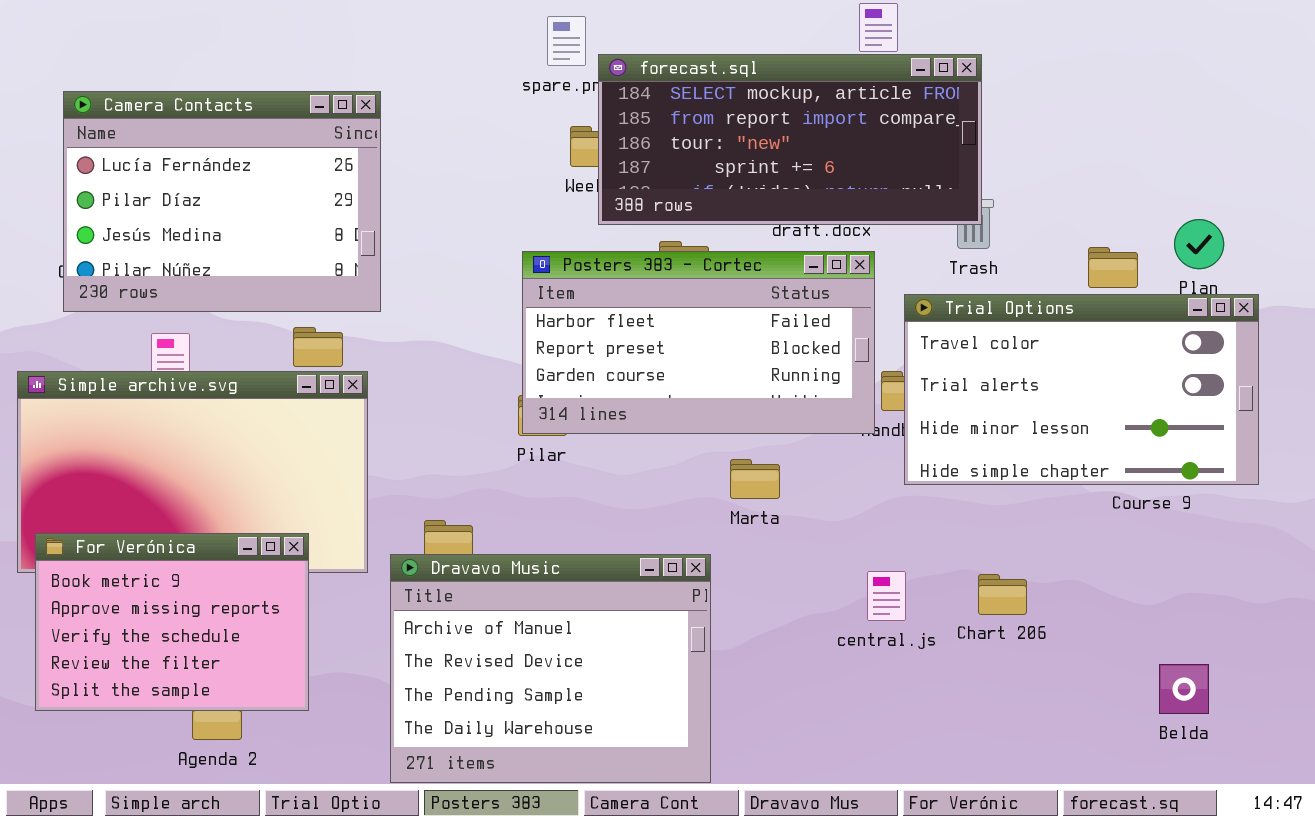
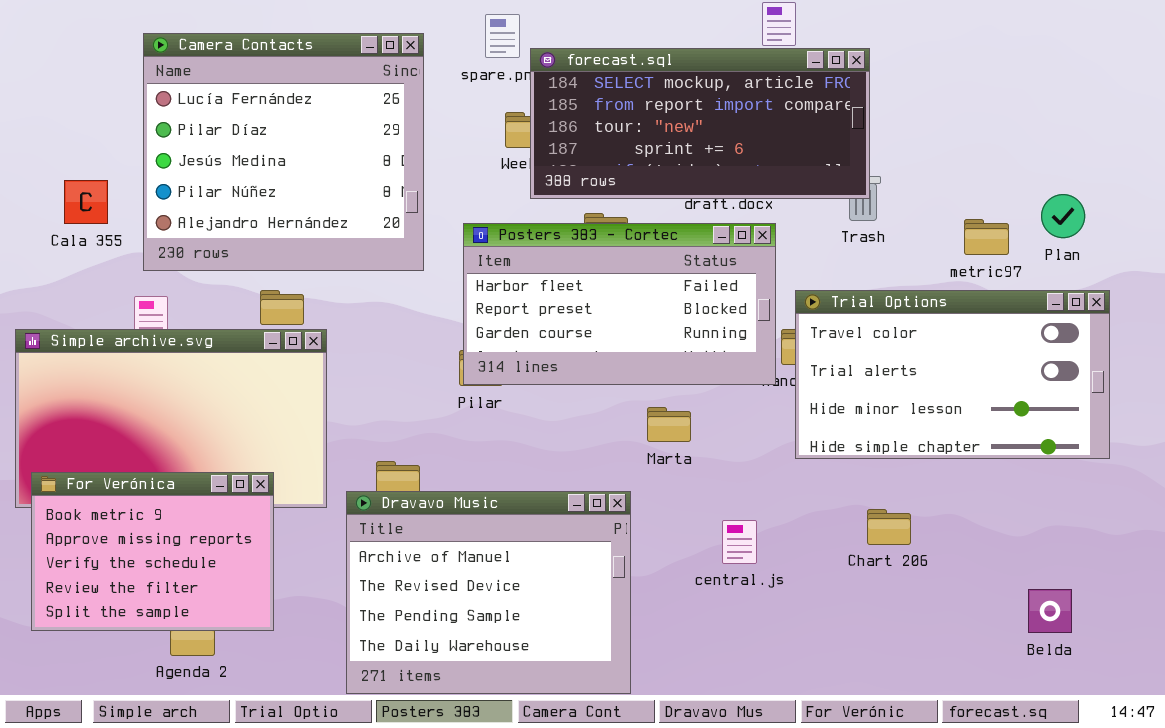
Camera Contacts: [63,91,381,312] -> [143,33,424,271], moved, resized
Trial Options: [904,294,1259,485] -> [795,290,1110,459], moved
central.js: [867,571,906,621] -> [722,520,757,564], moved

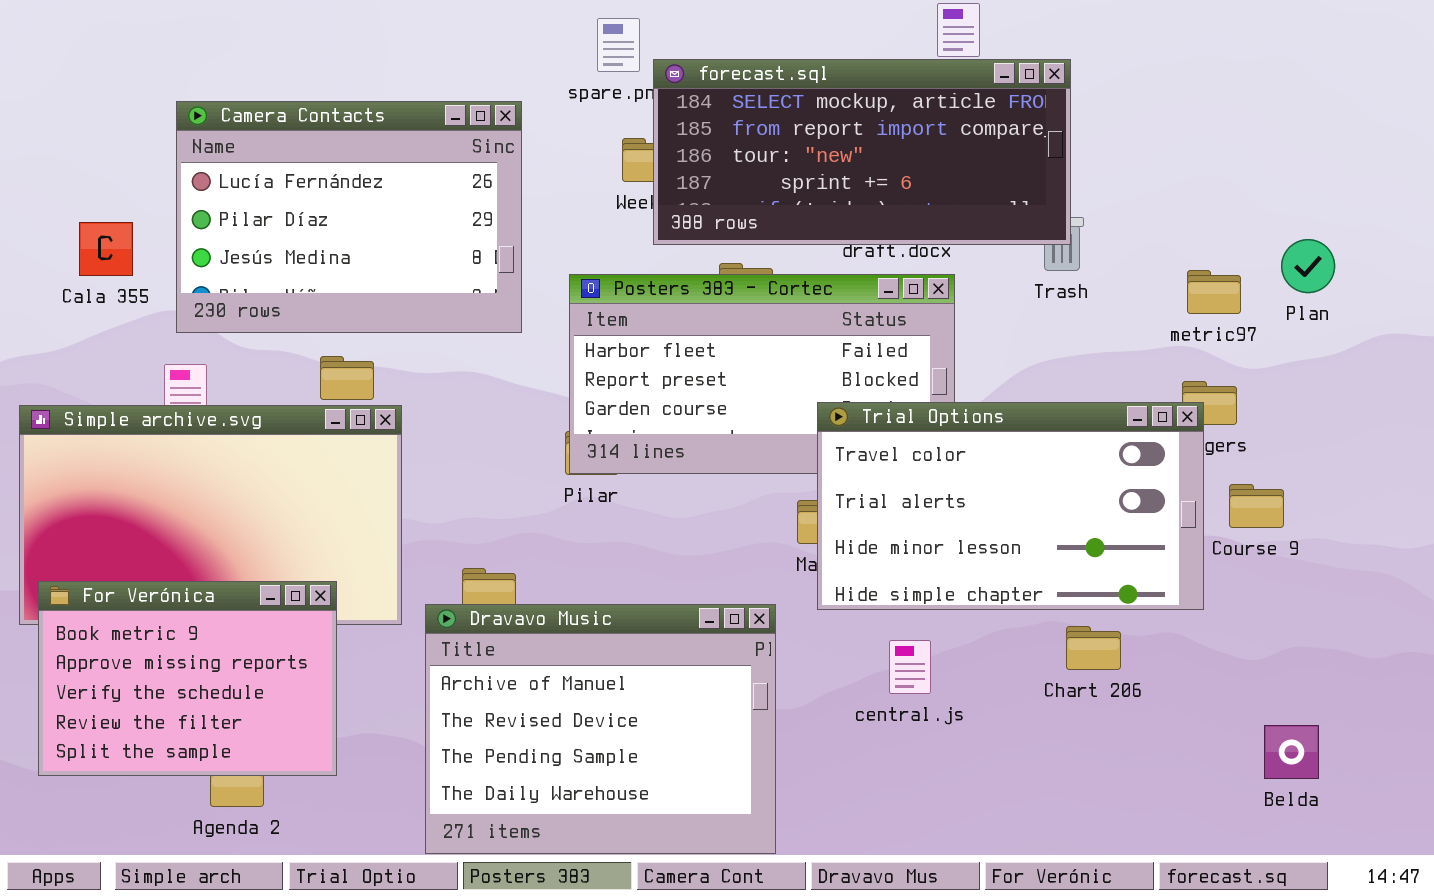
Camera Contacts: [143,33,424,271] -> [176,101,522,333], resized
Trial Options: [795,290,1110,459] -> [817,402,1204,610], moved

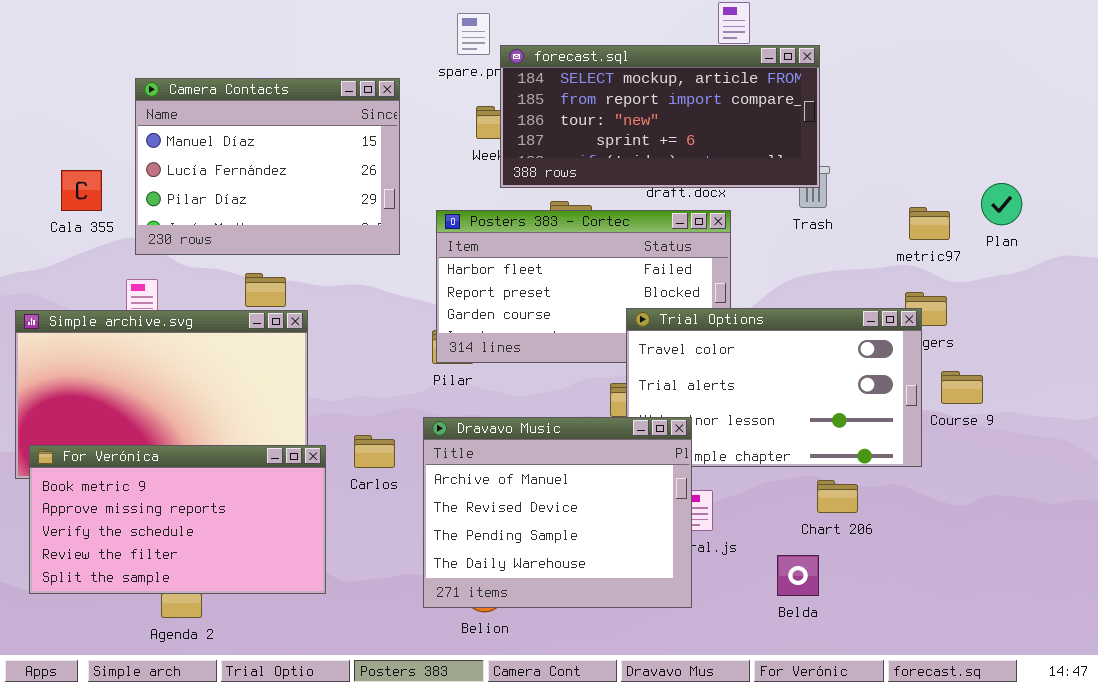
Camera Contacts: [176,101,522,333] -> [135,78,400,255], scrolled up 1 row
For Verónica: [38,581,337,776] -> [29,445,326,594], resized
Dravavo Music: [425,604,776,854] -> [423,417,692,608], moved
Belda: [1264,725,1319,779] -> [777,555,819,596], moved

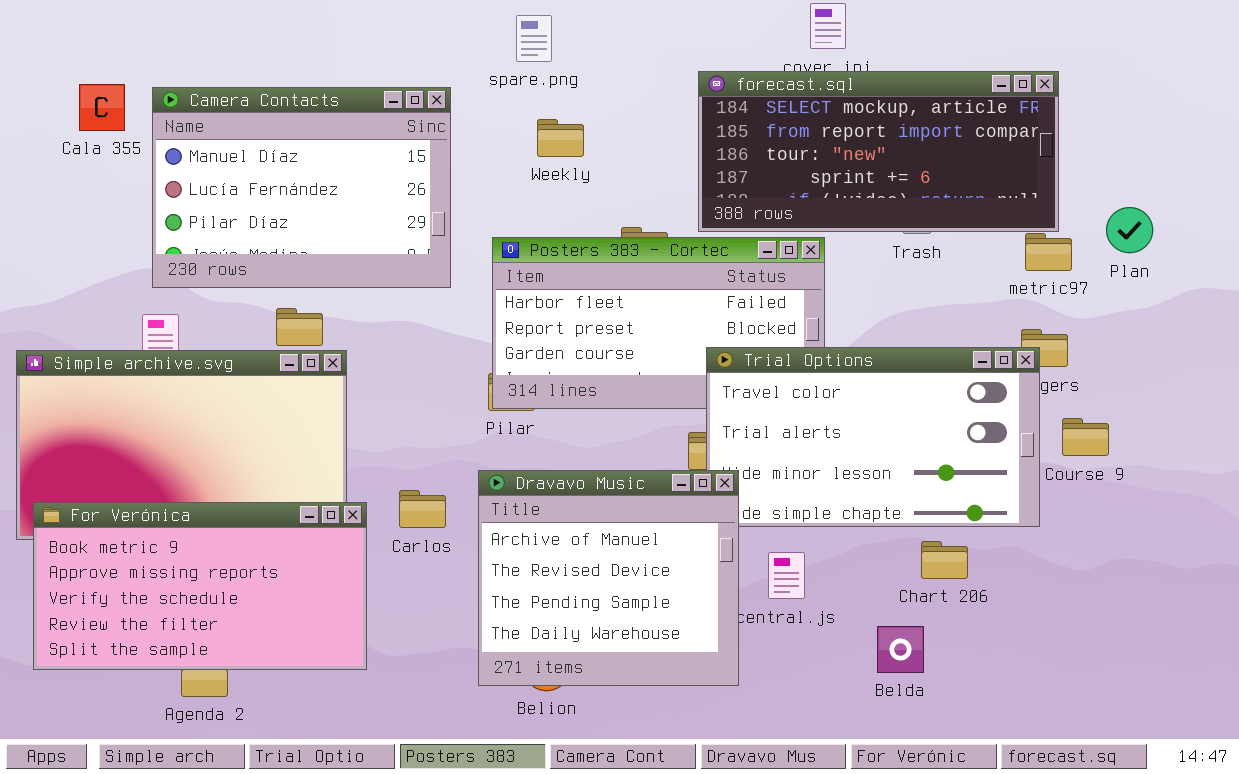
forecast.sql: [500,45,820,188] -> [698,71,1059,232], moved
Cala 355: [61,170,102,211] -> [79,84,125,131], moved
Dravavo Music: [423,417,692,608] -> [478,470,739,686], resized

